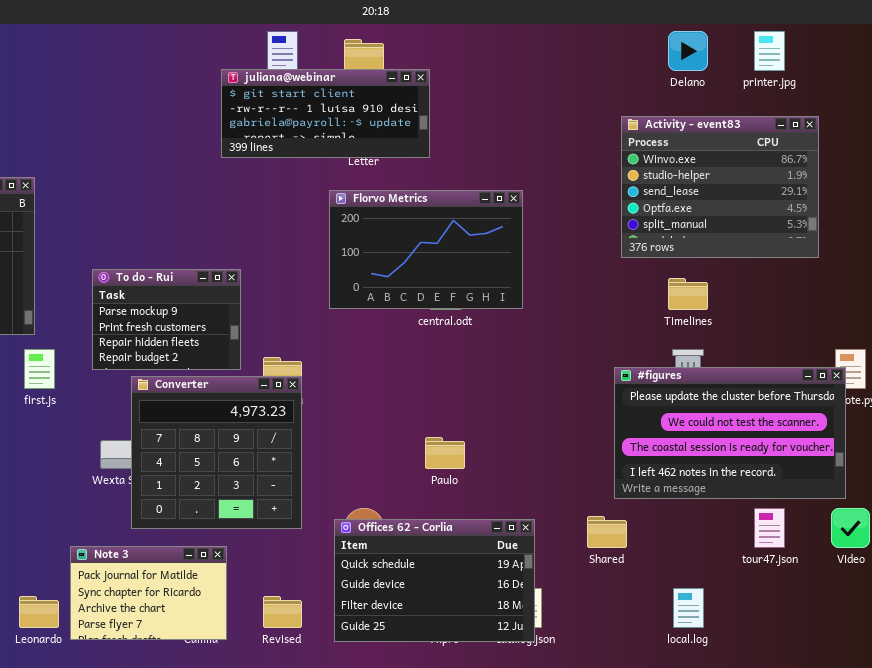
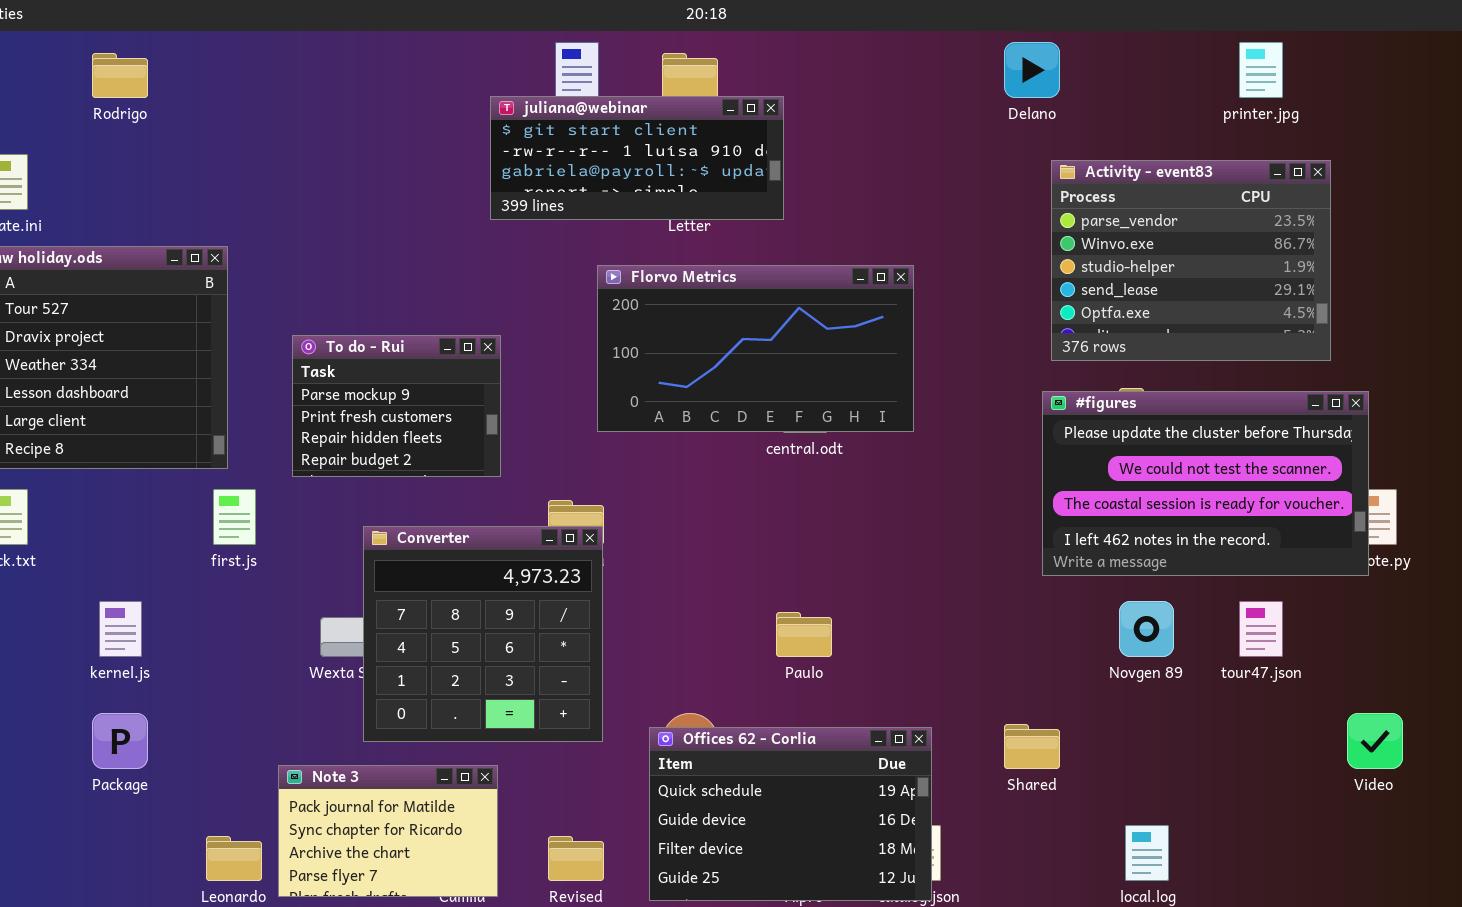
Delano: [668,31,708,71] -> [1004,42,1060,98], moved
Activity - event83: [621,116,819,258] -> [1051,160,1331,361], scrolled up 1 row
Florvo Metrics: [329,190,523,309] -> [597,265,914,432], resized
To do - Rui: [92,269,241,370] -> [292,335,501,477], moved
#figures: [614,367,846,499] -> [1042,391,1369,576], moved
tour47.json: [754,508,785,548] -> [1239,601,1283,657], moved

